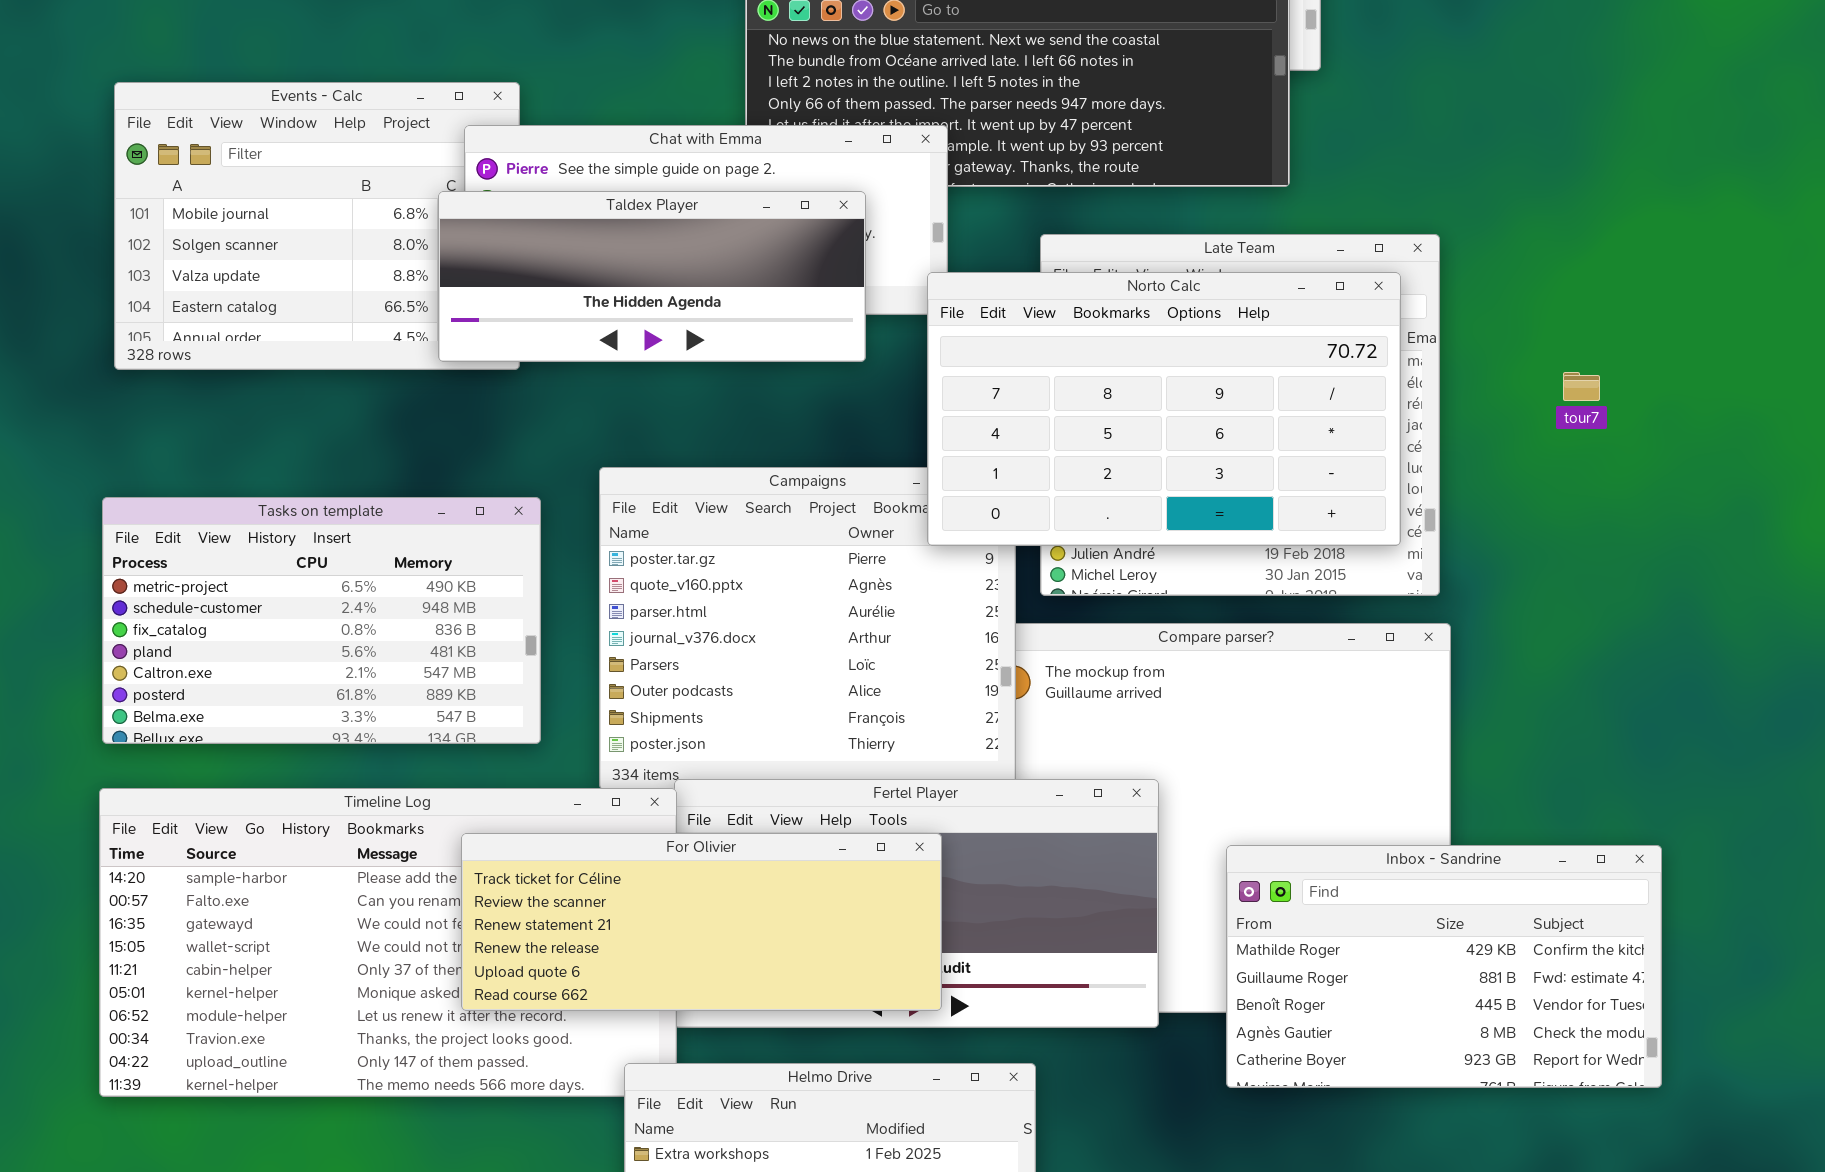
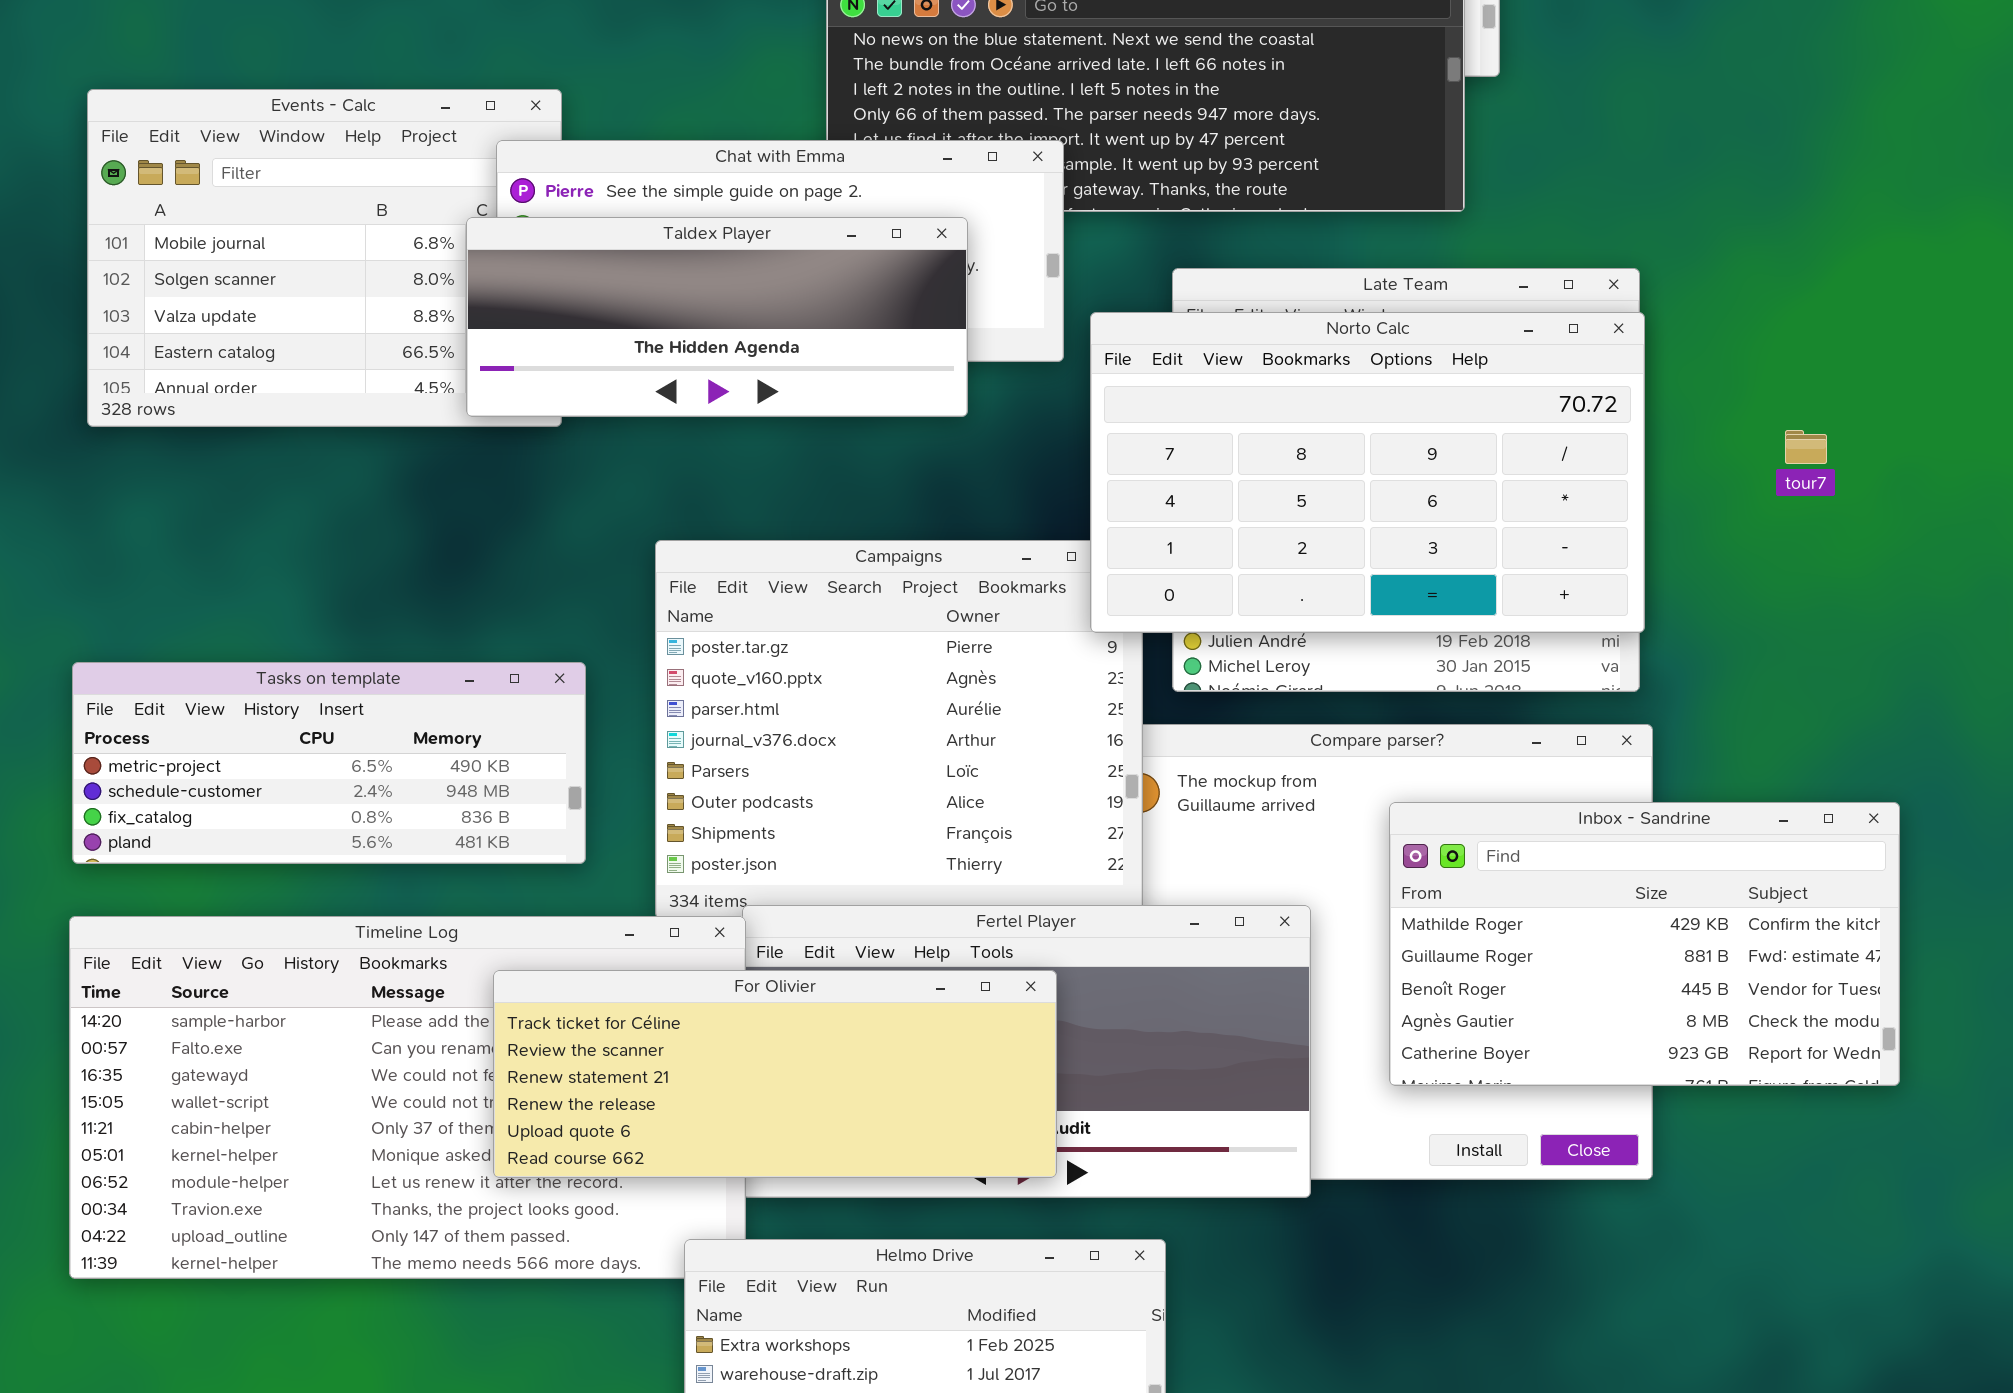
Norto Calc: [927,272,1401,546] -> [1090,312,1645,633], moved
Tasks on template: [102,497,541,744] -> [72,662,586,864], resized
Inbox - Sandrine: [1226,845,1662,1088] -> [1389,802,1900,1086], moved

